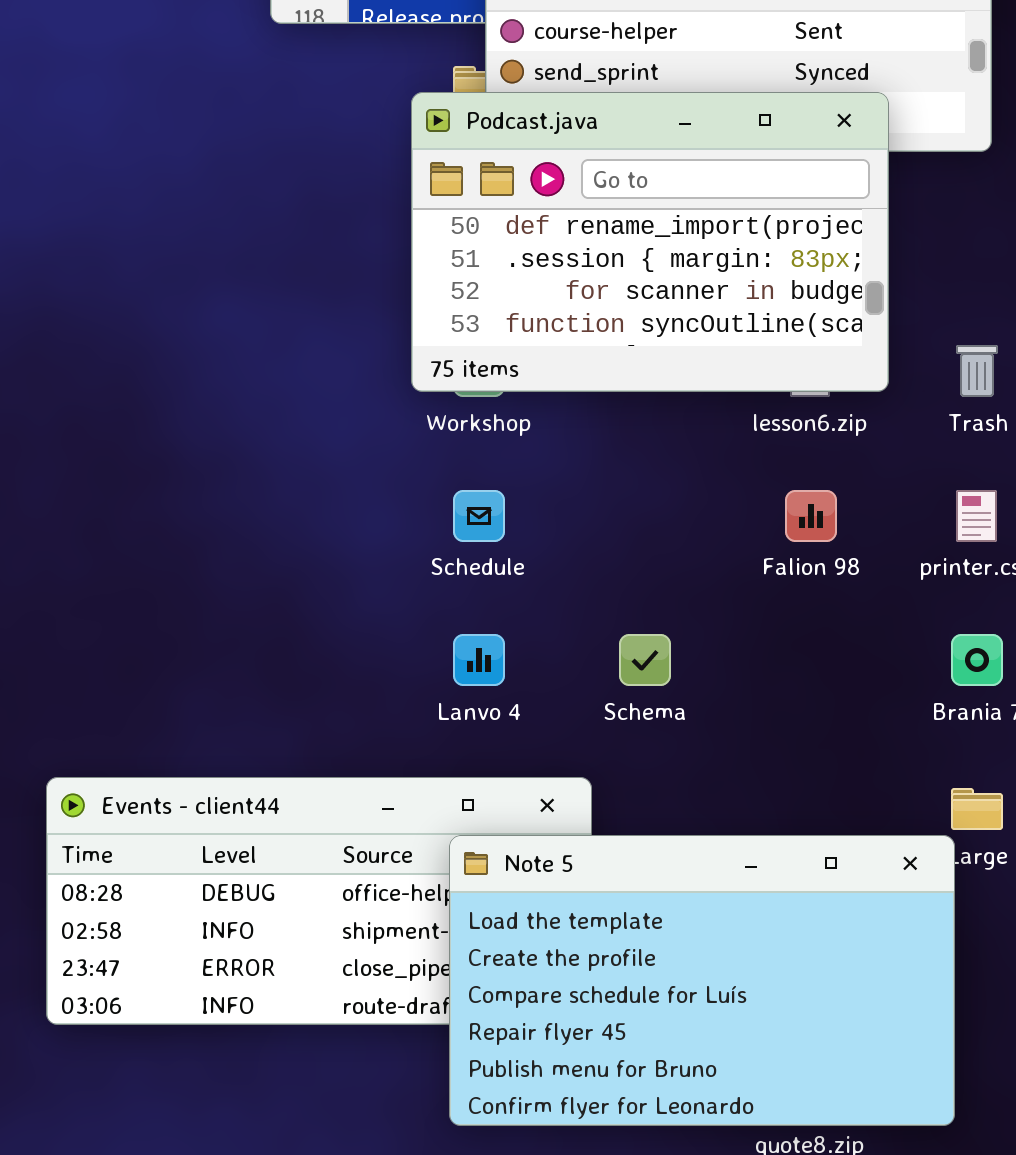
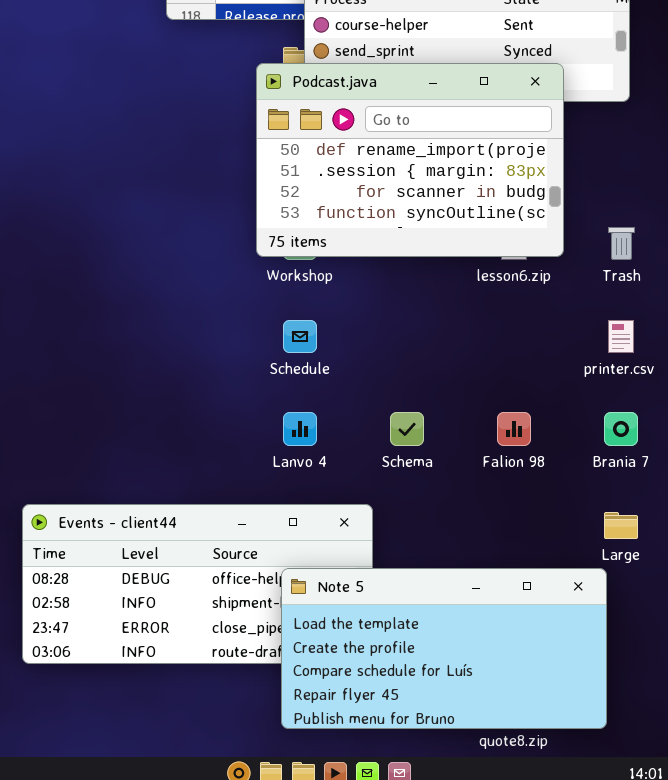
Falion 98: [785,490,837,542] -> [497,412,531,446], moved
Note 5: [449,835,955,1126] -> [281,568,607,729], resized

